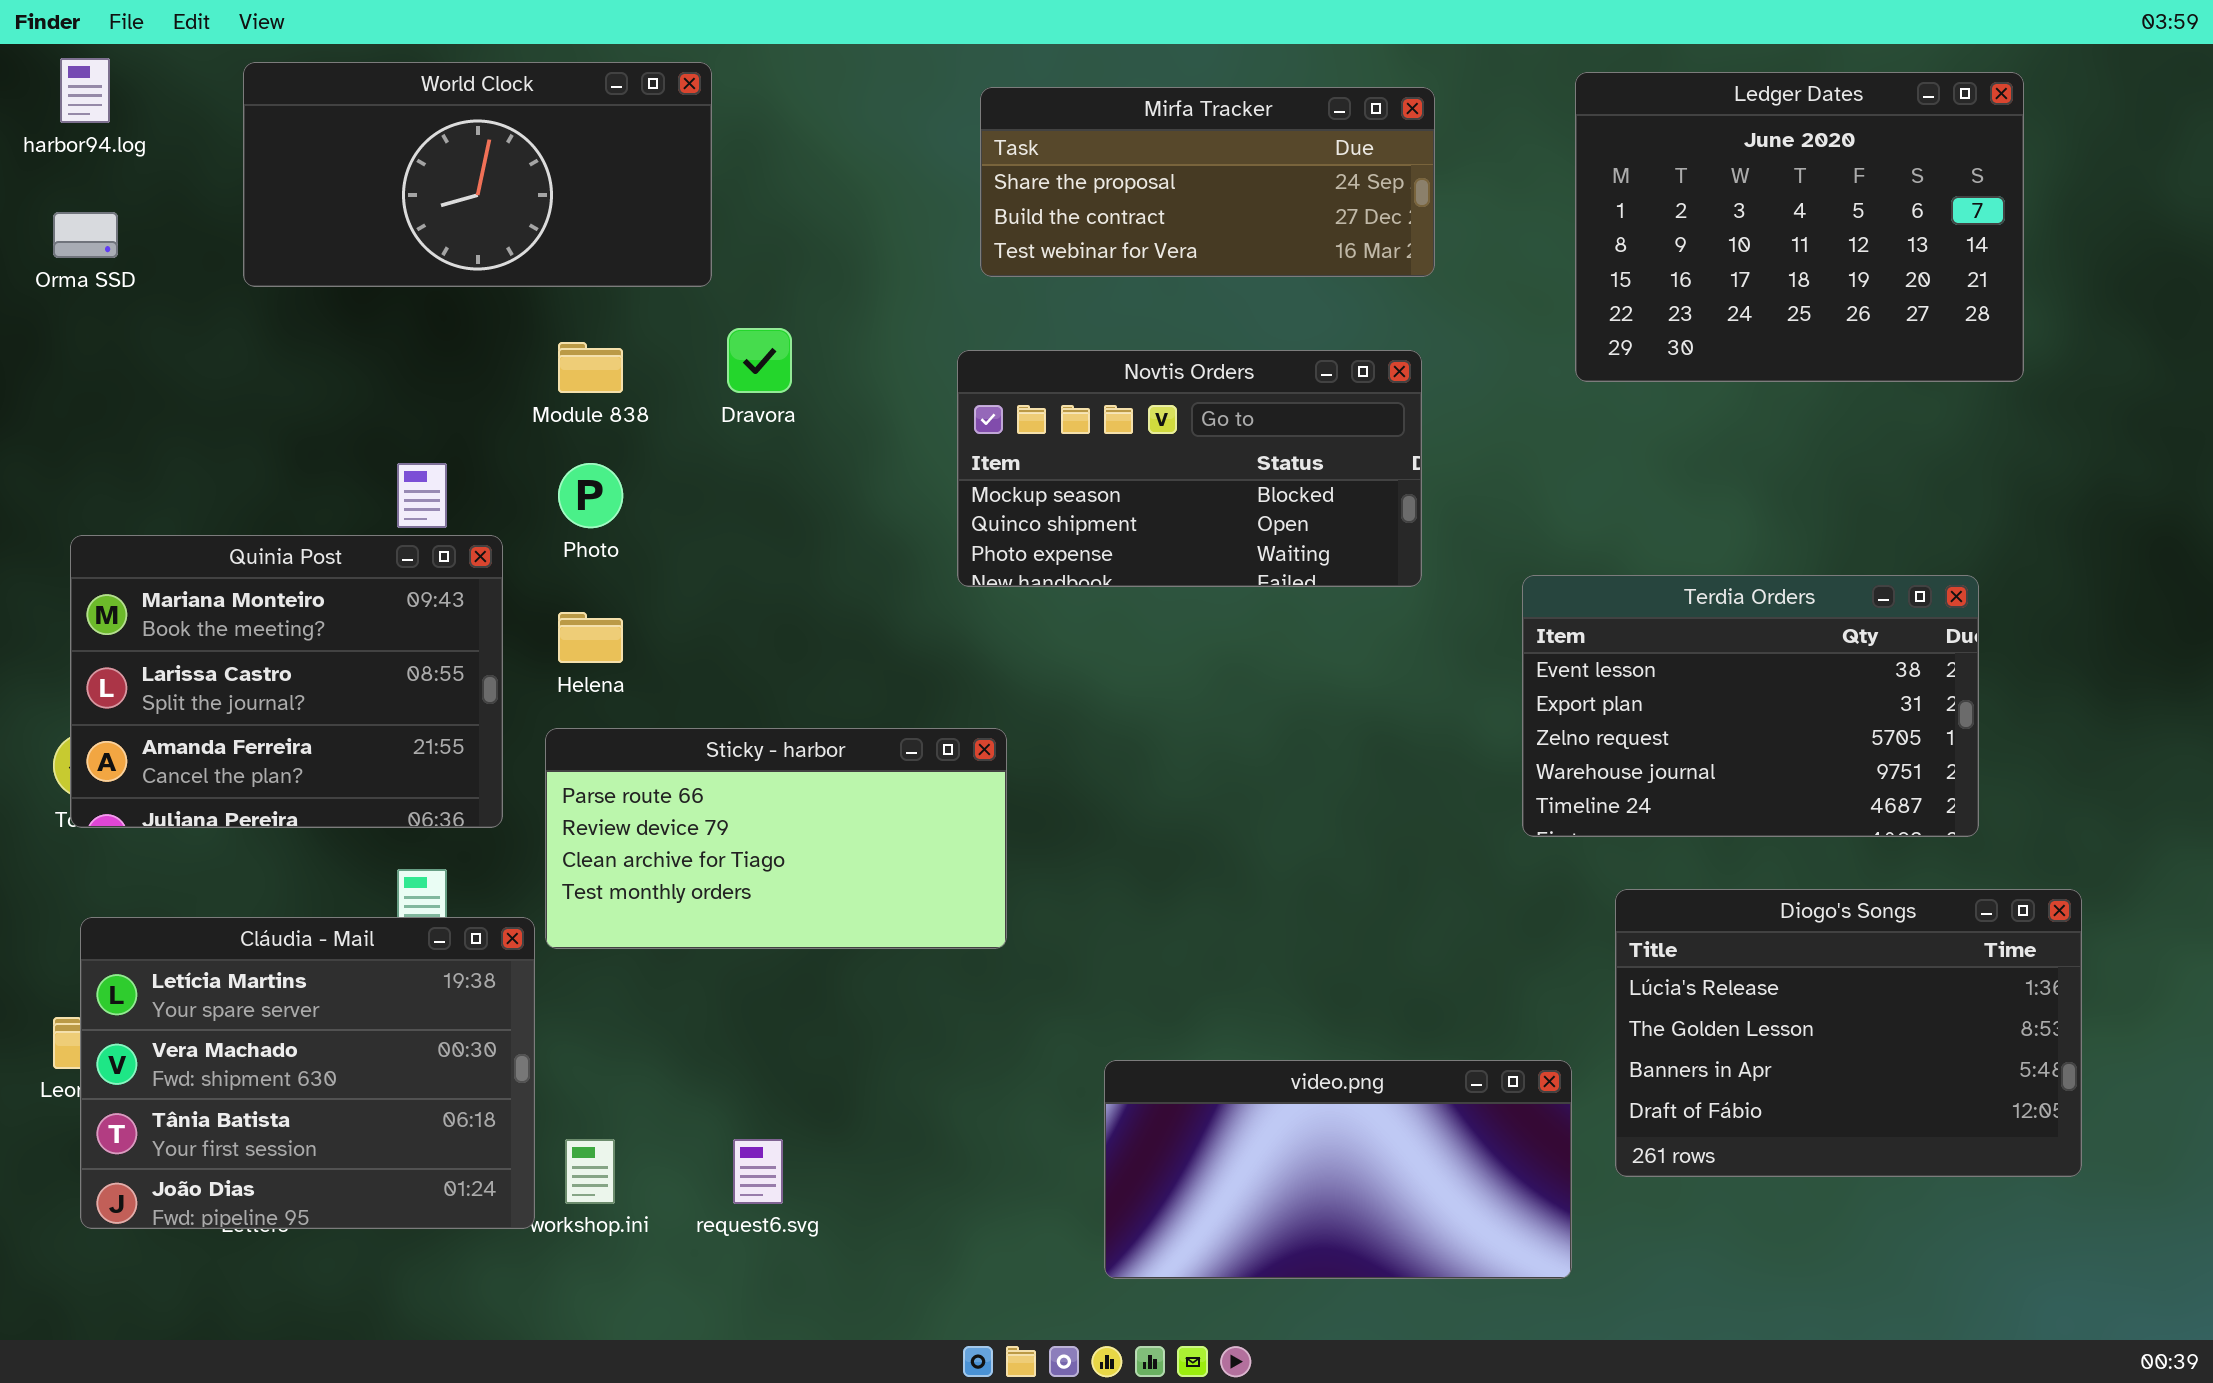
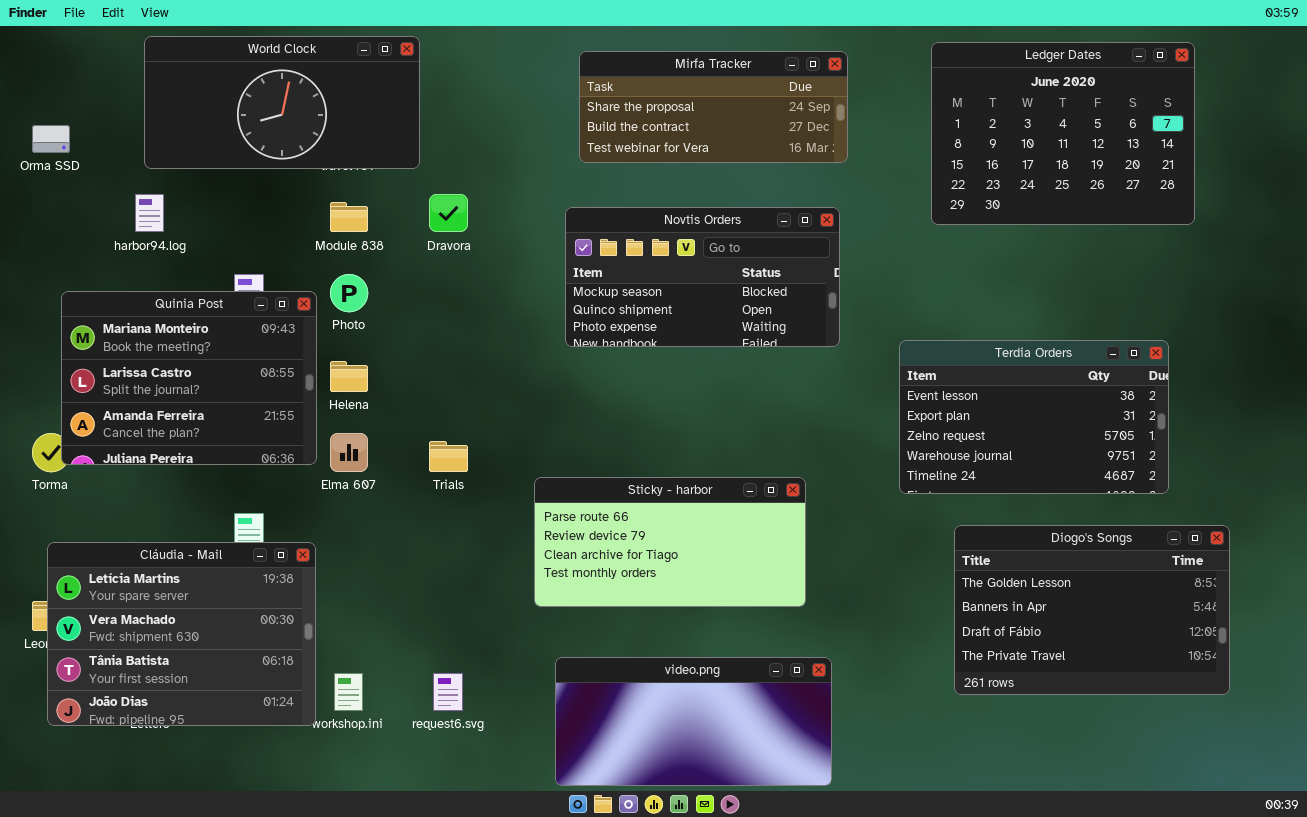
harbor94.log: [60,58,110,123] -> [135,194,164,232], moved
Quinia Post: [70,535,503,828] -> [61,291,317,465], moved
Sticky - harbor: [545,728,1007,949] -> [534,477,806,607], moved
Diogo's Songs: [1615,889,2082,1177] -> [954,525,1230,695], scrolled down 1 row
video.png: [1104,1060,1572,1279] -> [555,657,832,786], moved

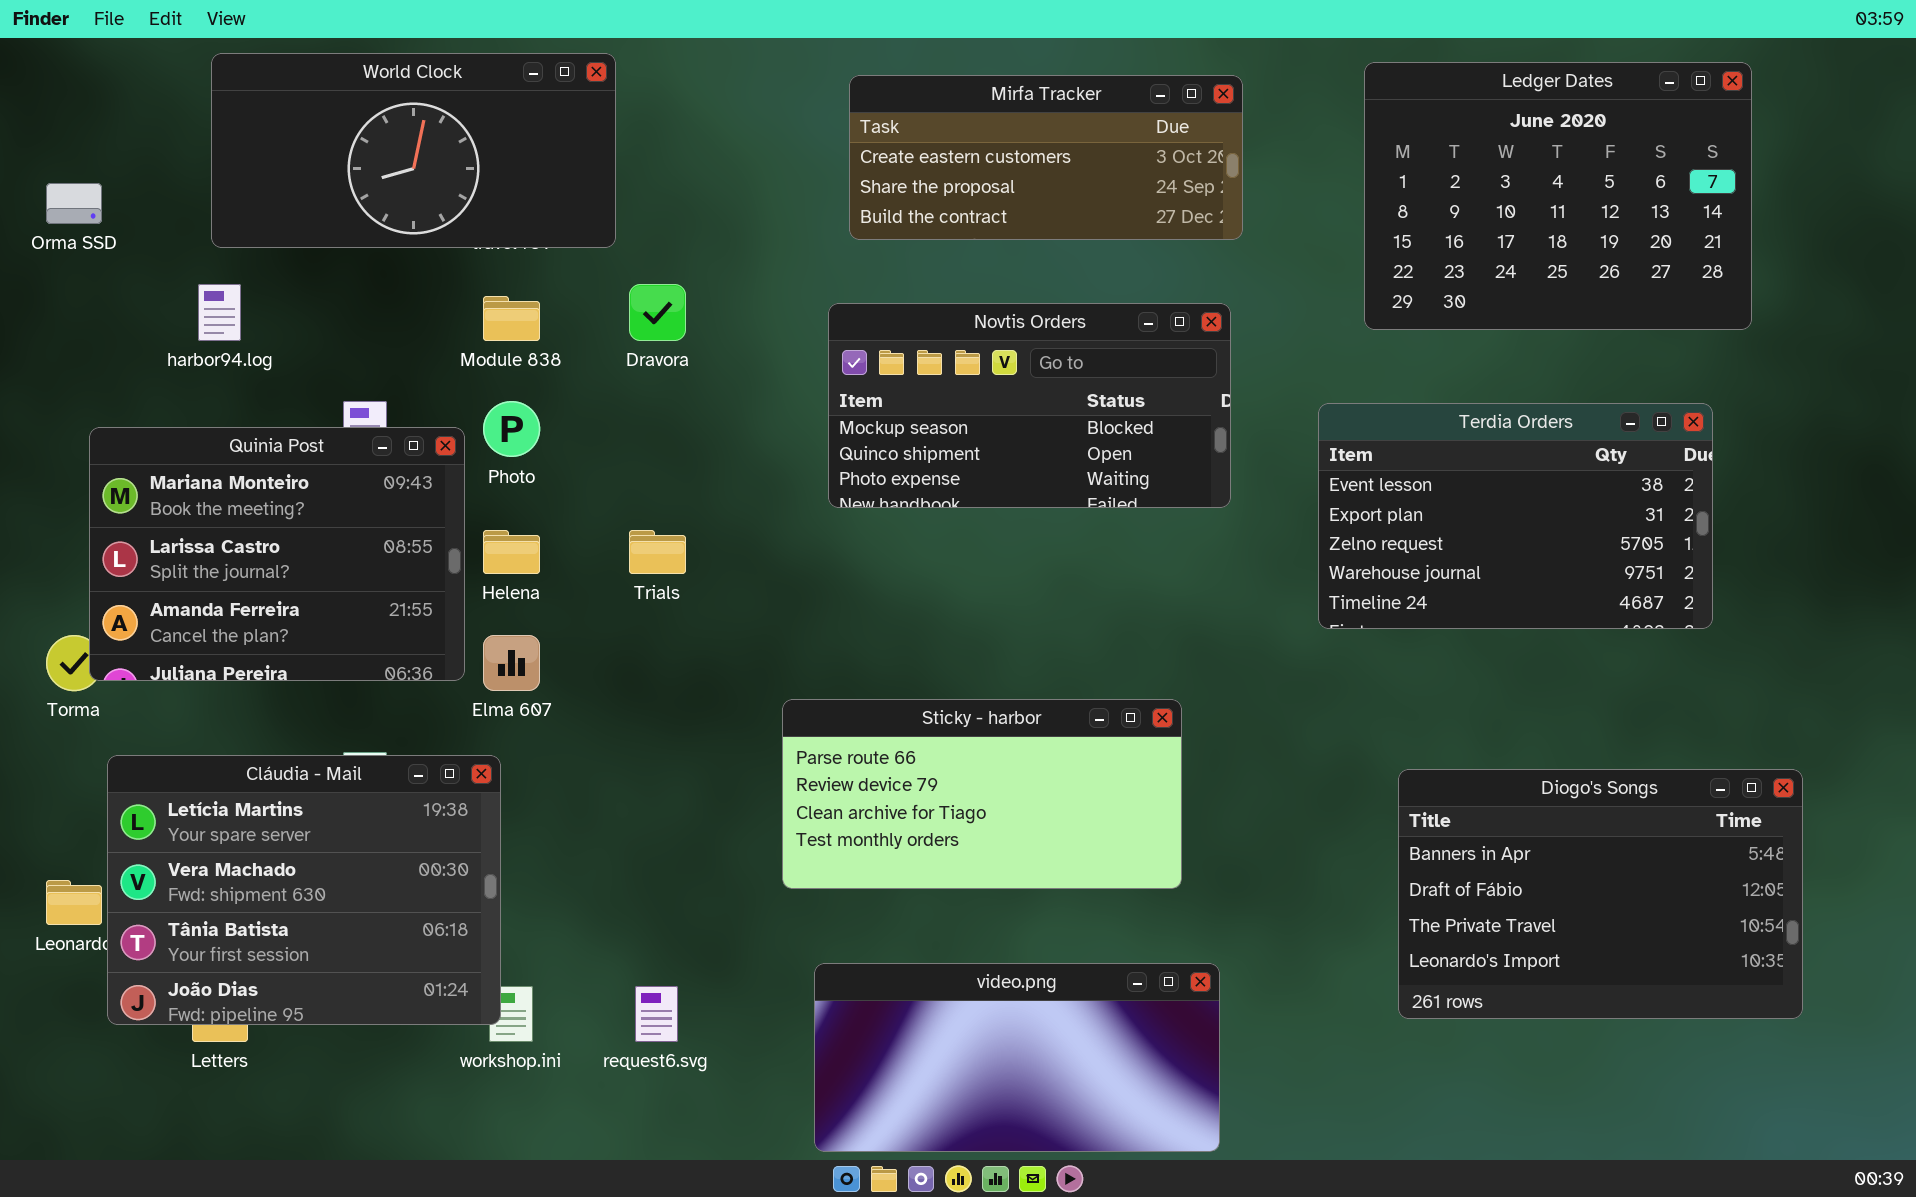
Mirfa Tracker: [579,51,848,163] -> [849,75,1243,240], scrolled up 1 row
Terdia Orders: [899,340,1169,494] -> [1318,403,1713,629], moved
Trials: [429,441,468,472] -> [629,530,686,574], moved
Diogo's Songs: [954,525,1230,695] -> [1398,769,1803,1019], scrolled down 1 row
Cláudia - Mail: [47,542,316,726] -> [107,755,501,1025], moved

